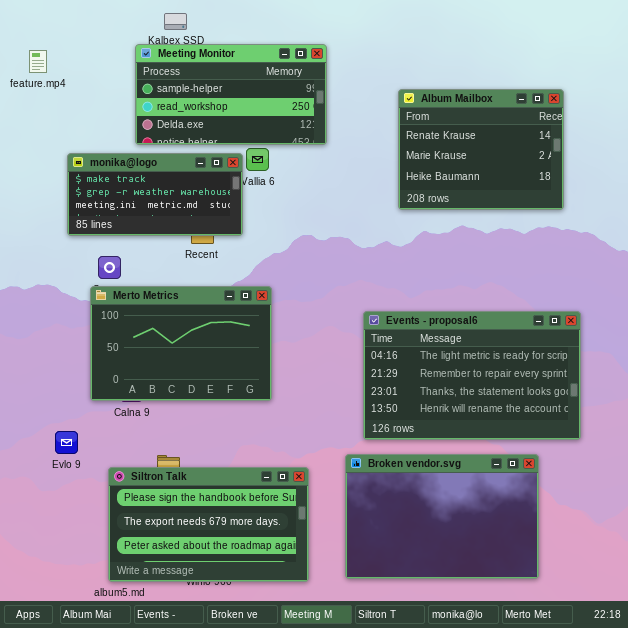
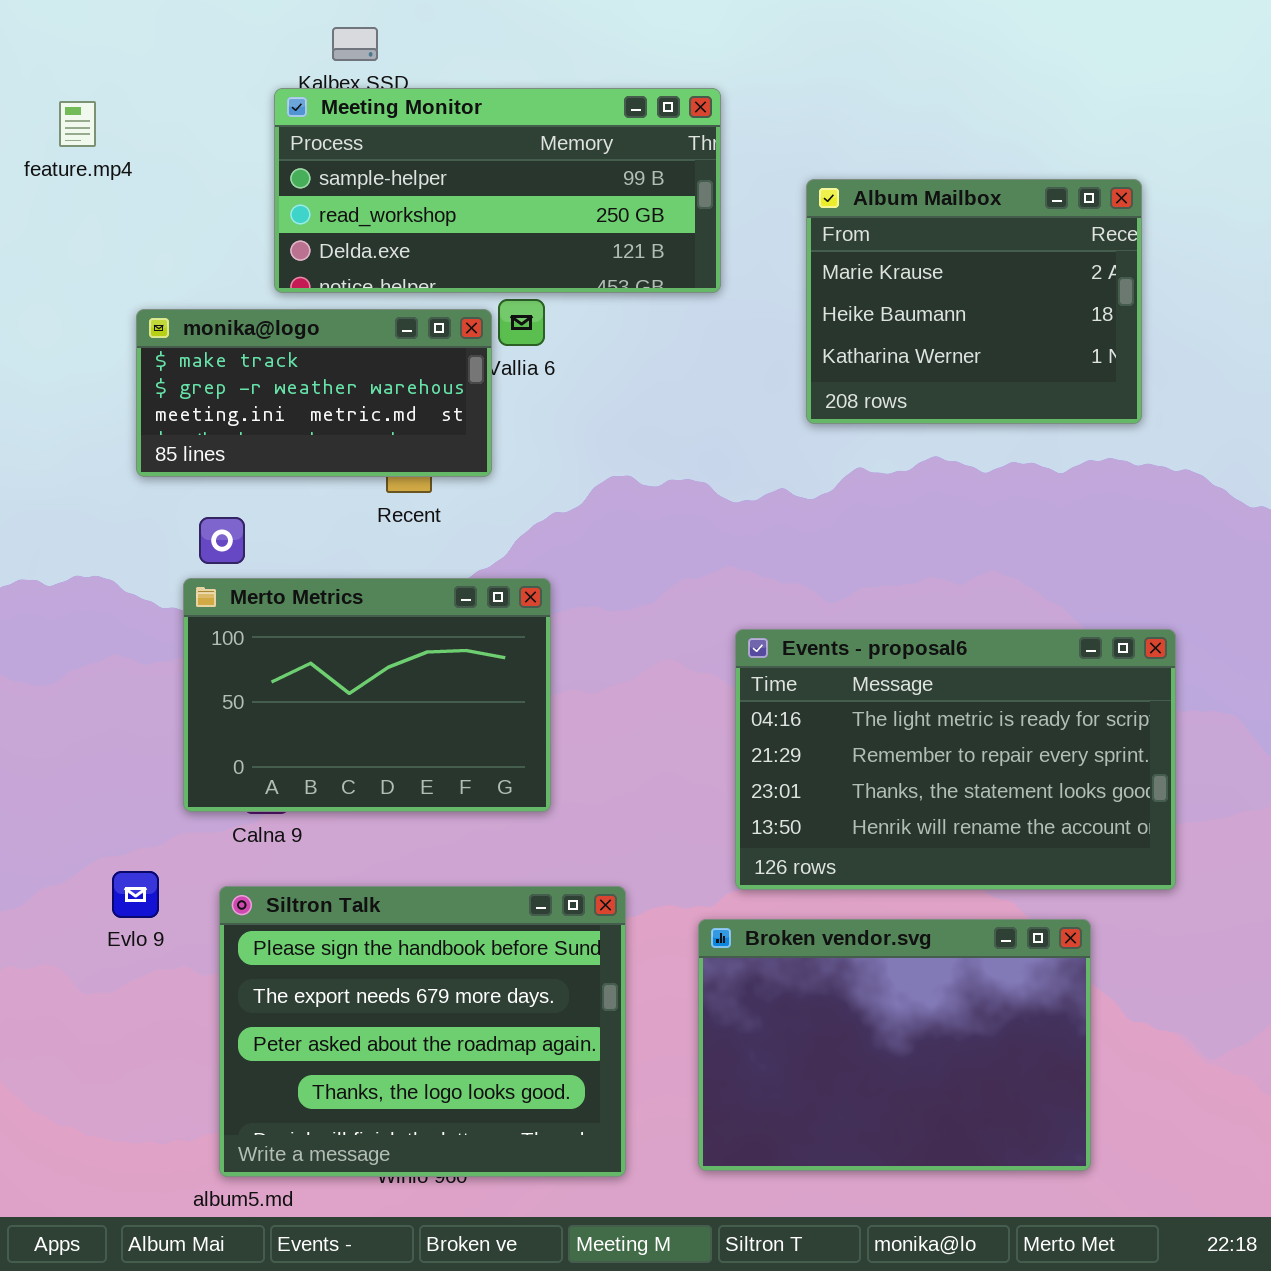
Meeting Monitor: [135,44,327,145] -> [274,88,721,293], resized
Album Mailbox: [398,89,564,210] -> [806,179,1142,424], scrolled down 1 row
Siltron Talk: [108,467,309,582] -> [219,886,626,1177], resized

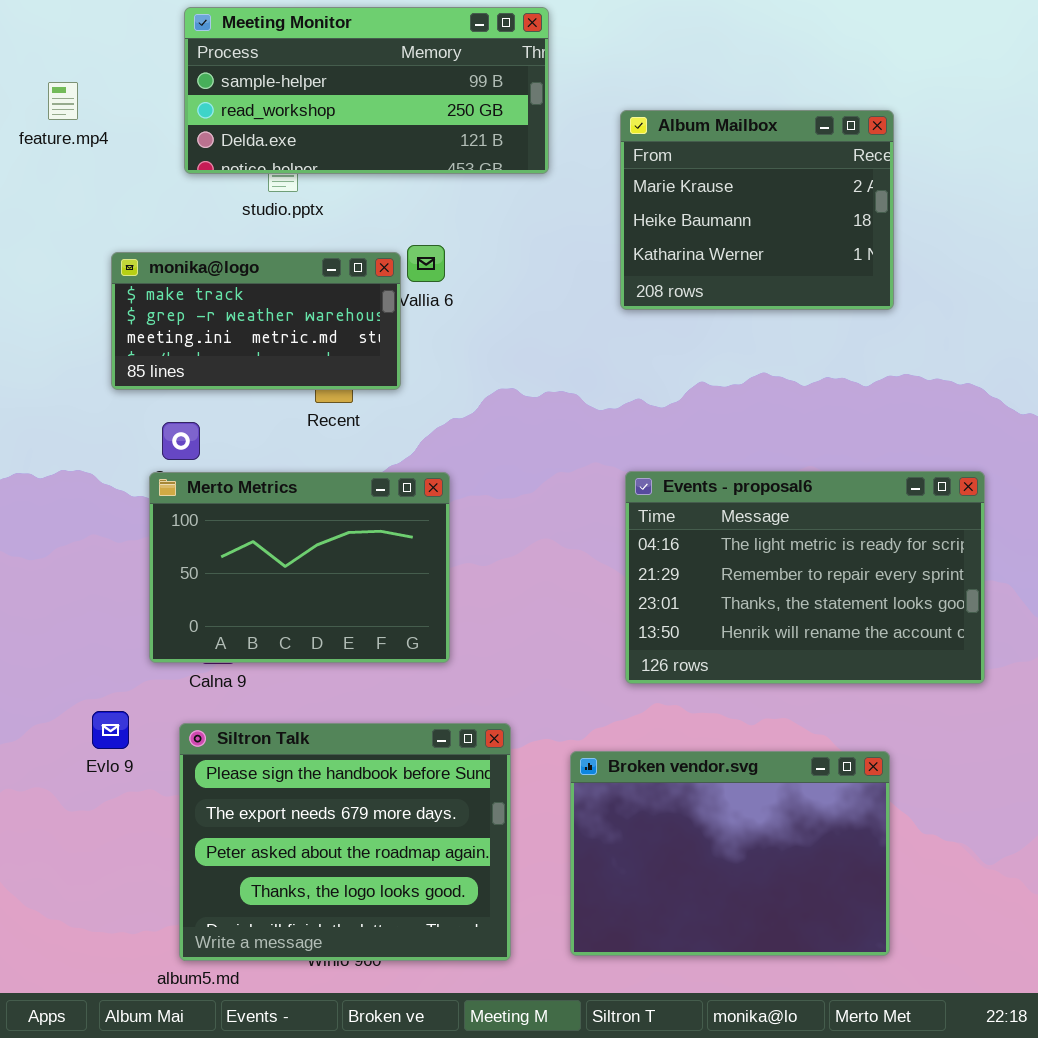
Meeting Monitor: [274,88,721,293] -> [184,7,549,174], moved
Album Mailbox: [806,179,1142,424] -> [620,110,894,310], moved
Events - proposal6: [735,629,1176,890] -> [625,471,985,684], moved

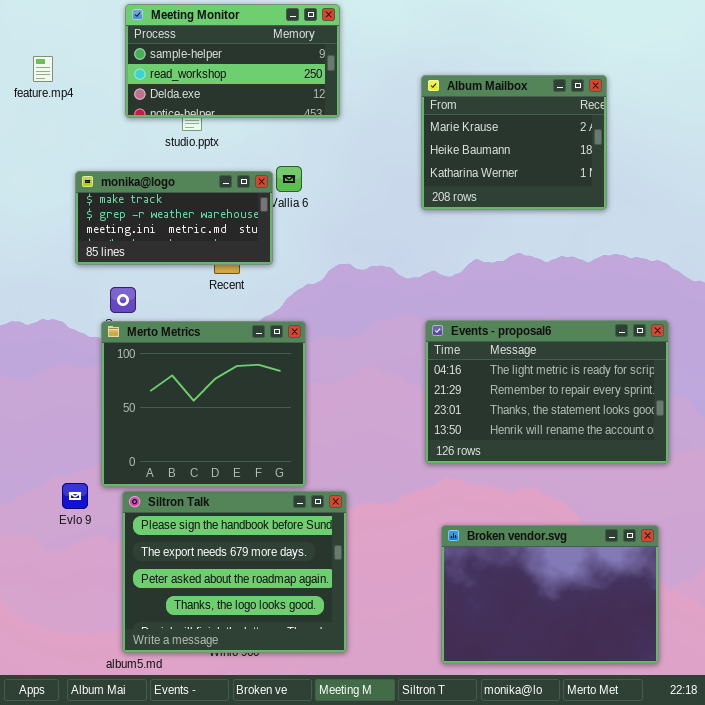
Meeting Monitor: [184,7,549,174] -> [125,4,340,118], resized
Merto Metrics: [149,472,450,663] -> [101,321,306,487], resized
Broken vendor.svg: [570,751,890,956] -> [441,525,659,664], moved

